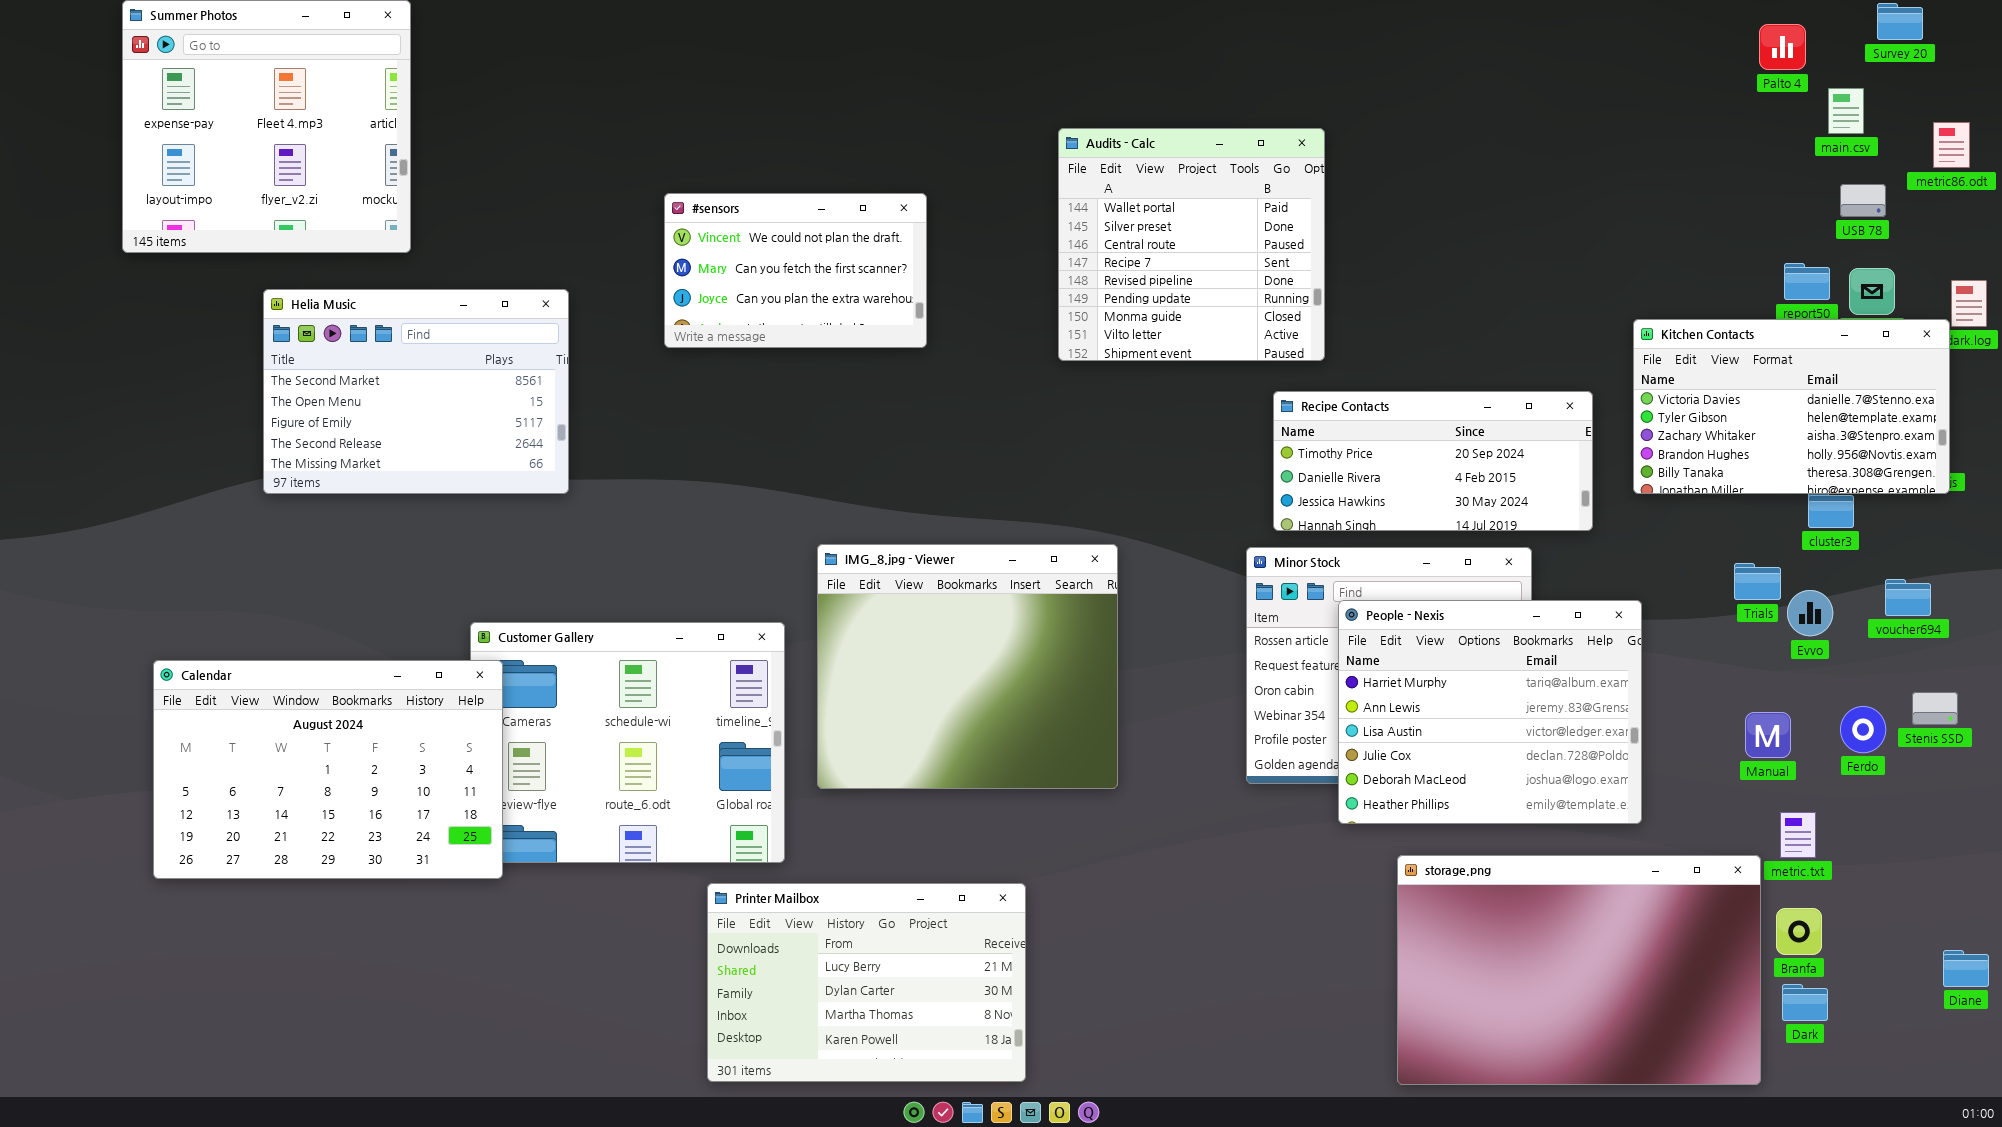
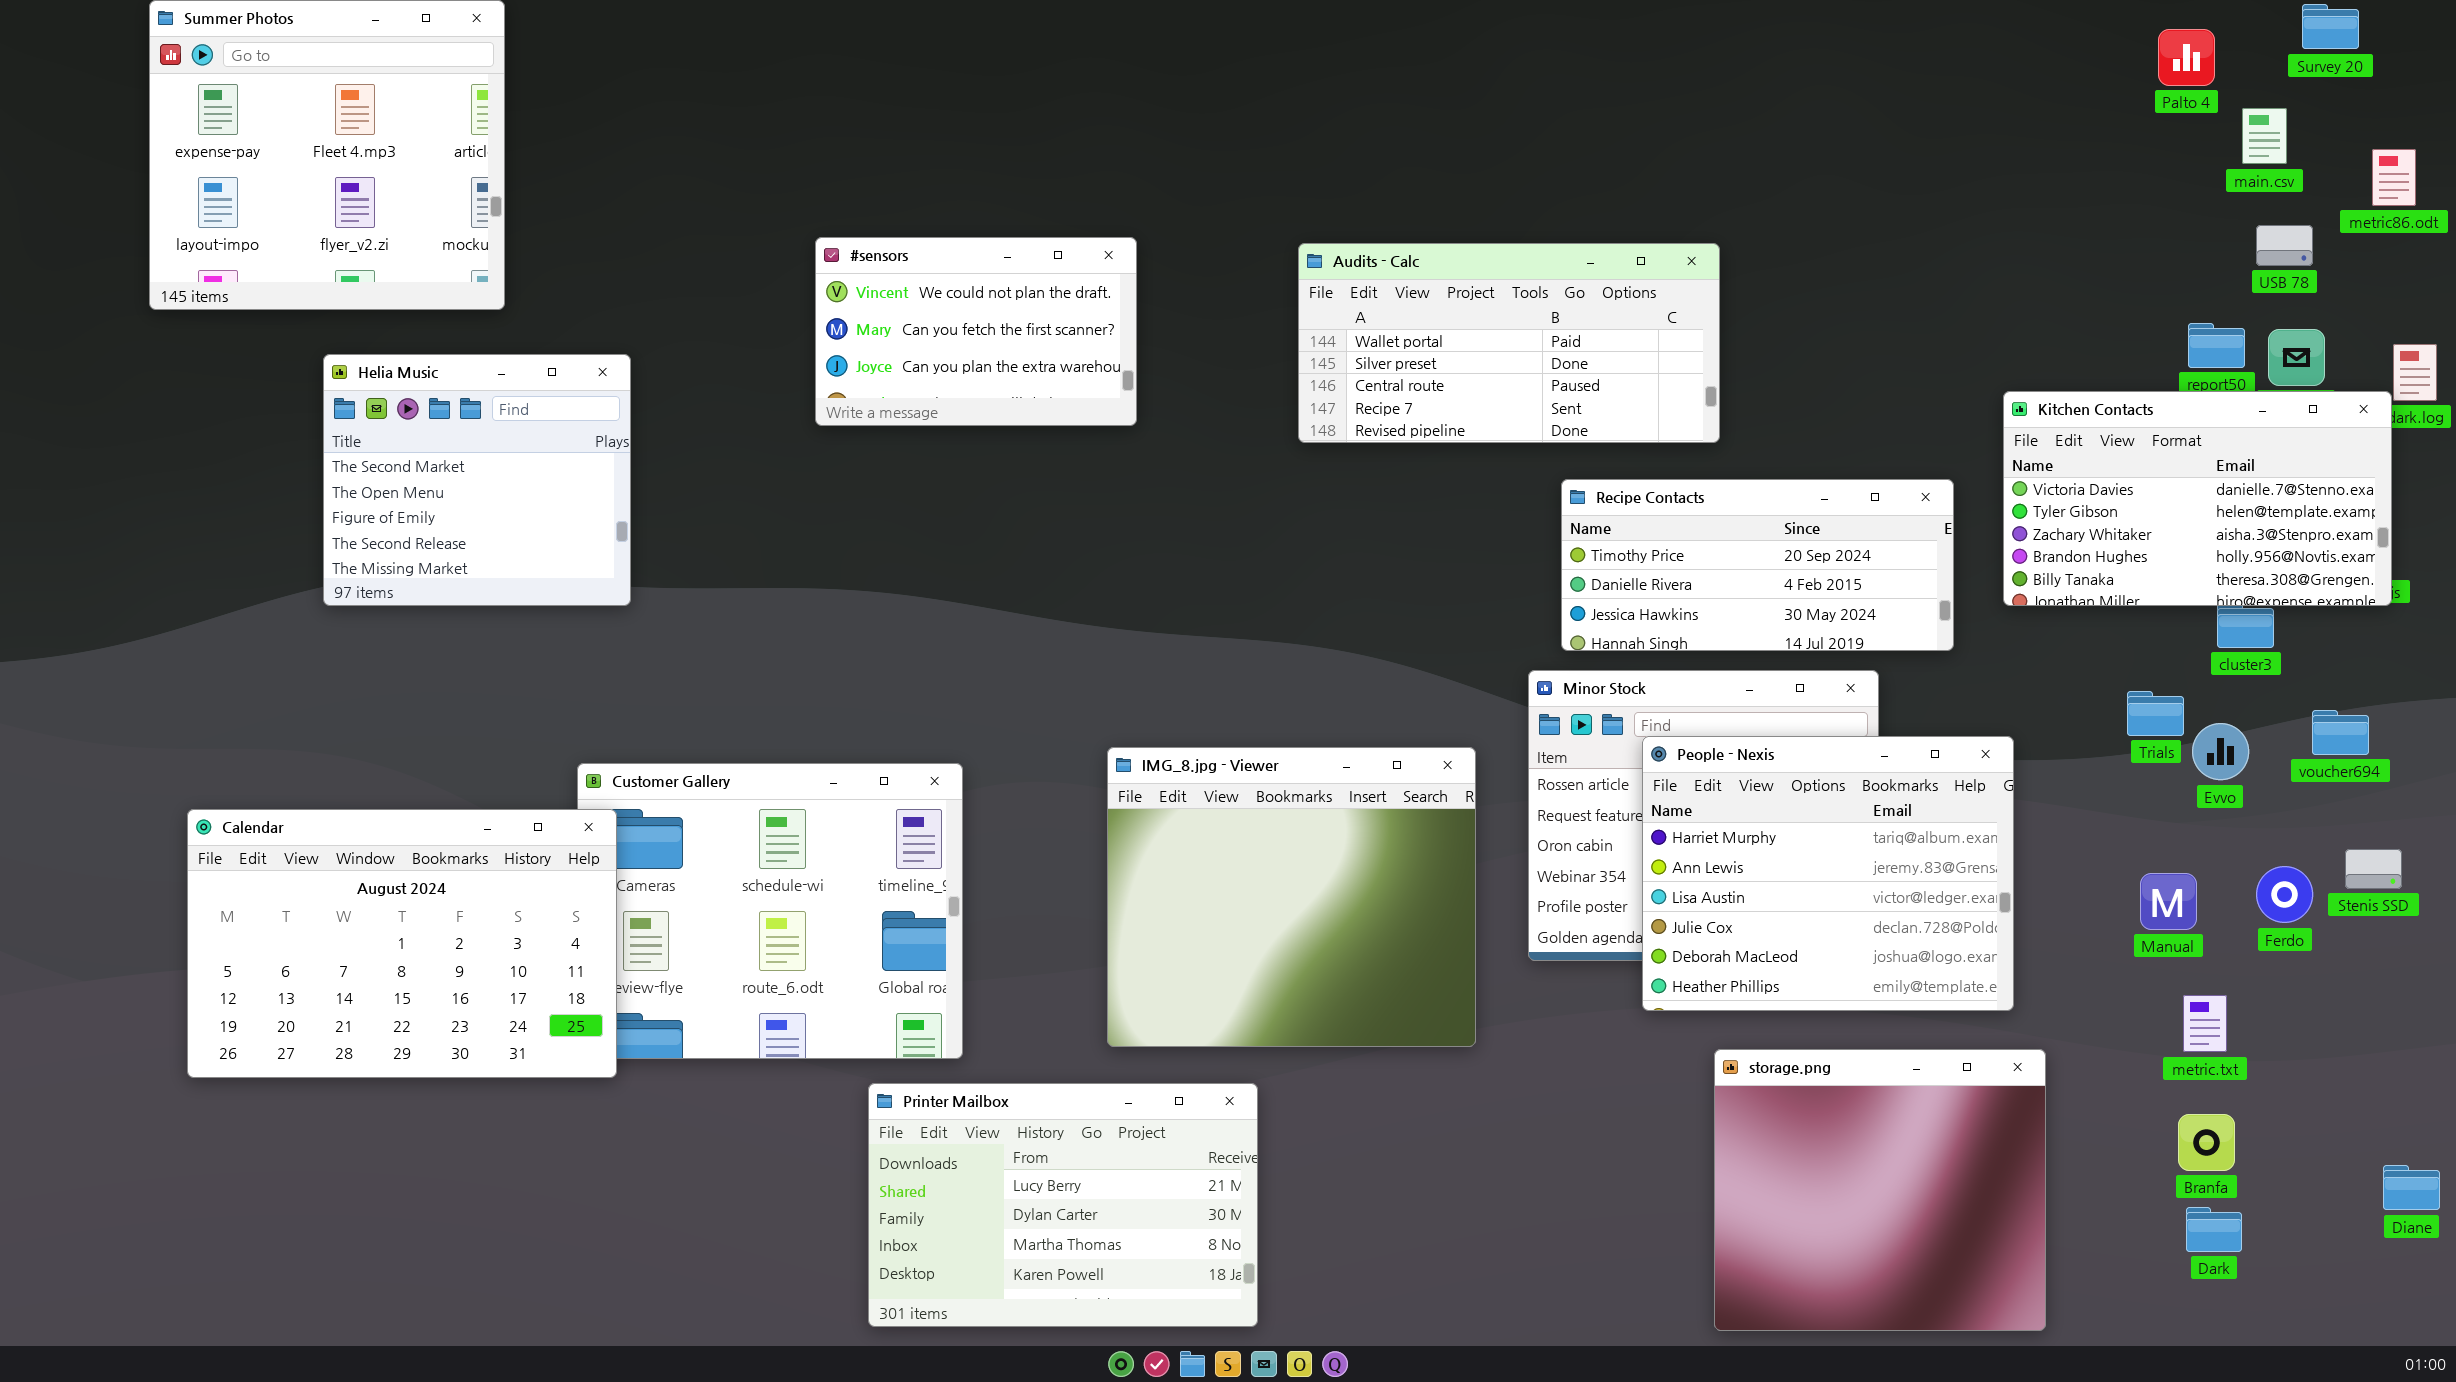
Audits - Calc: [1058,128,1325,361] -> [1298,243,1720,443], resized
Helia Music: [263,289,569,494] -> [323,354,631,606], resized
IMG_8.jpg - Viewer: [817,544,1118,789] -> [1107,747,1476,1047], moved
storage.png: [1397,855,1761,1085] -> [1714,1049,2046,1331], resized

